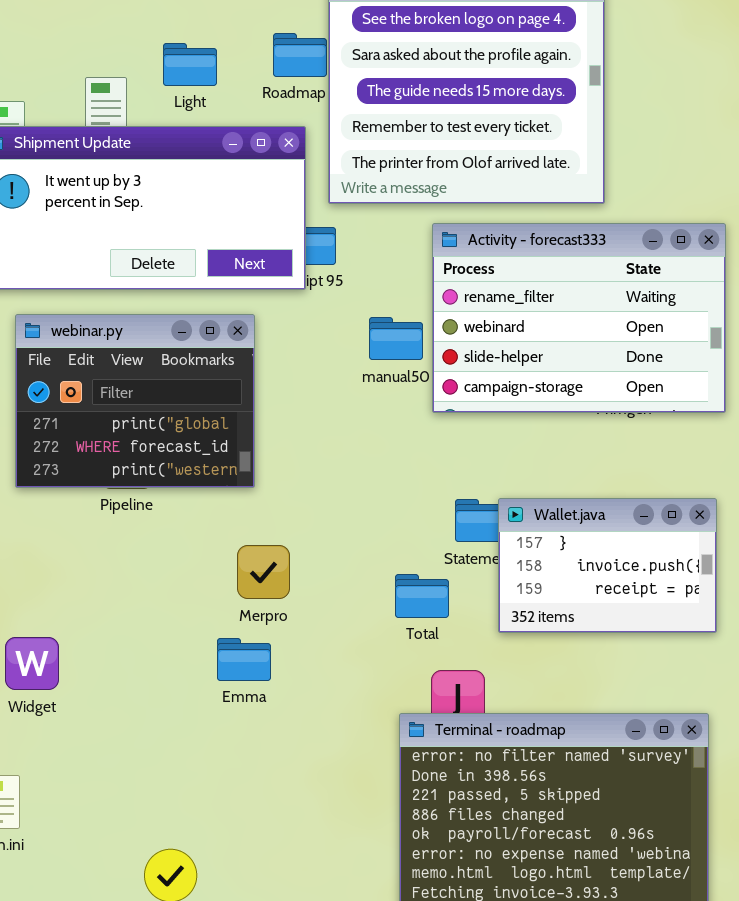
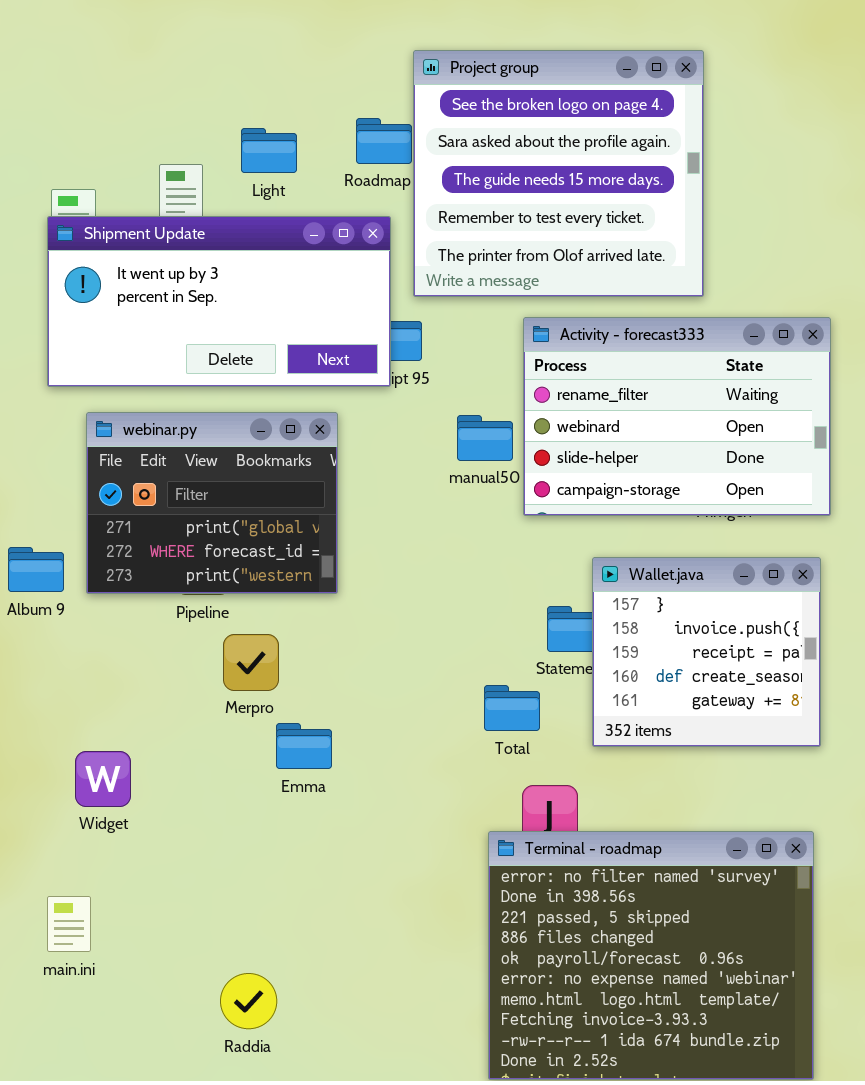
Wallet.java: [498,498,717,633] -> [592,557,821,747], resized
Merpro: [237,545,290,599] -> [223,634,279,691], moved
Emma: [217,638,271,681] -> [276,723,332,769], moved

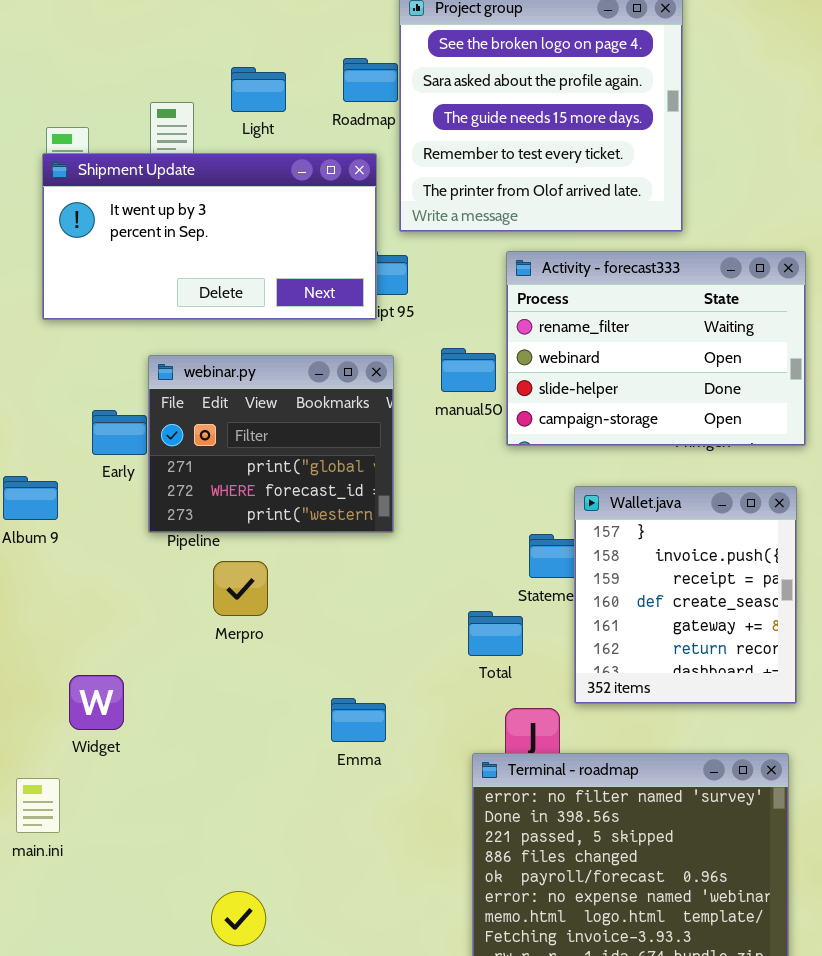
webinar.py: [86,412,338,594] -> [148,355,394,533], moved
Wallet.java: [592,557,821,747] -> [574,486,797,704], resized
Emma: [276,723,332,769] -> [331,698,386,742], moved
main.ini: [47,896,91,952] -> [16,778,60,833], moved

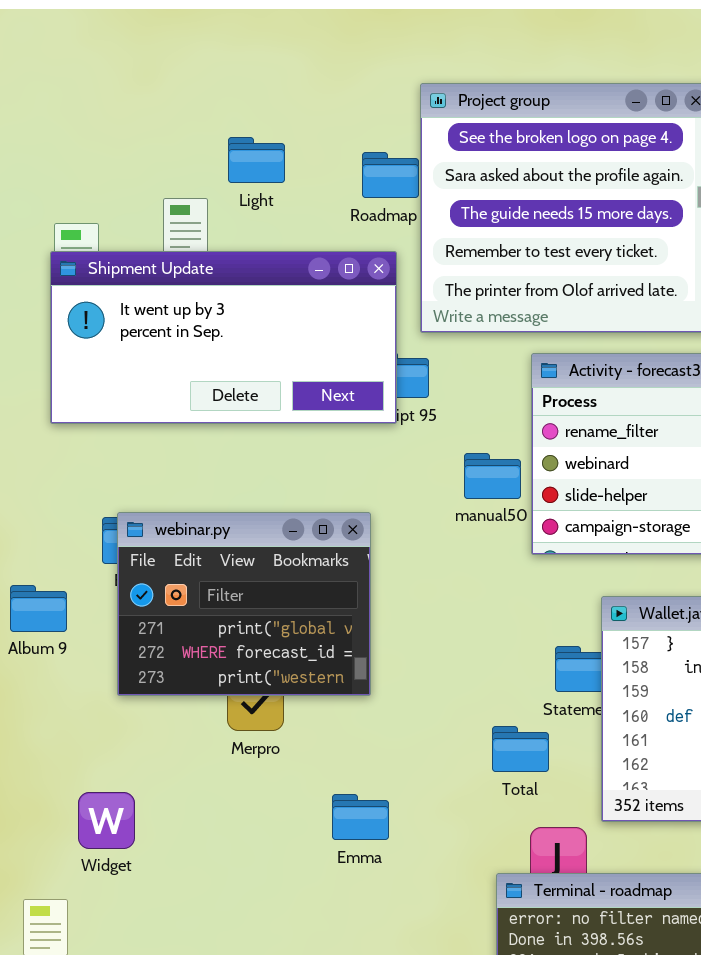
Light: [231,67,286,112] -> [228,137,285,183], moved
webinar.py: [148,355,394,533] -> [117,512,371,696], moved
Emma: [331,698,386,742] -> [332,794,389,840], moved

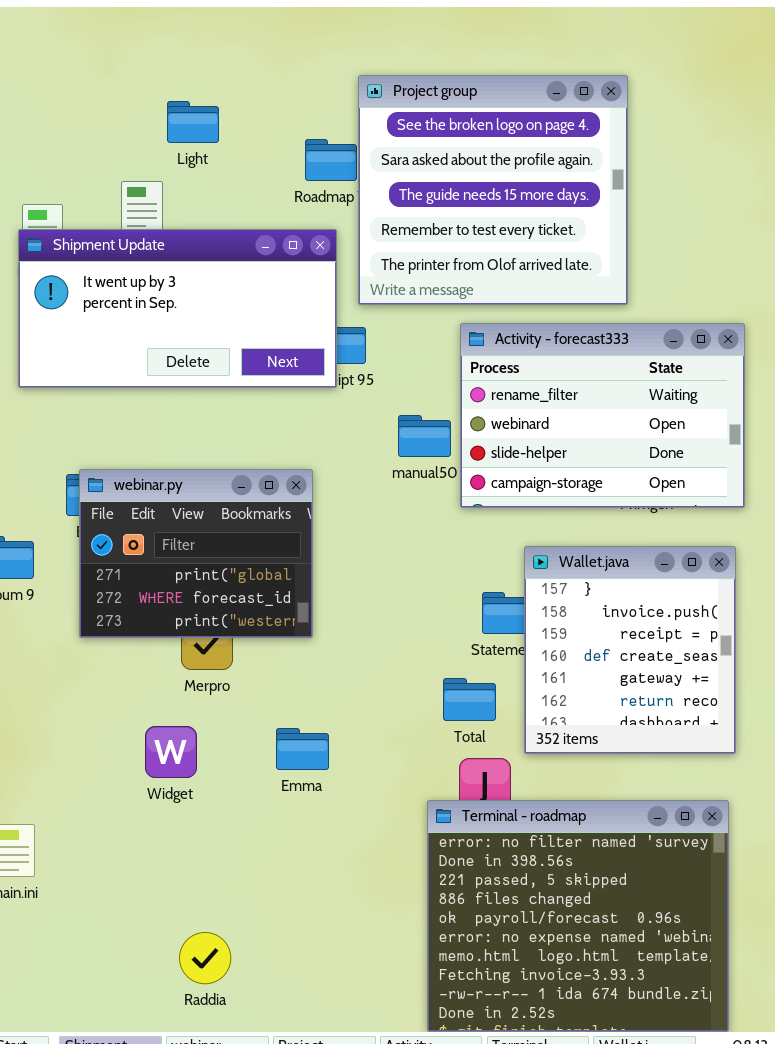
Light: [228,137,285,183] -> [167,101,219,143], moved
Total: [492,726,549,772] -> [443,678,496,721], moved
Widget: [78,792,135,849] -> [145,726,197,778], moved

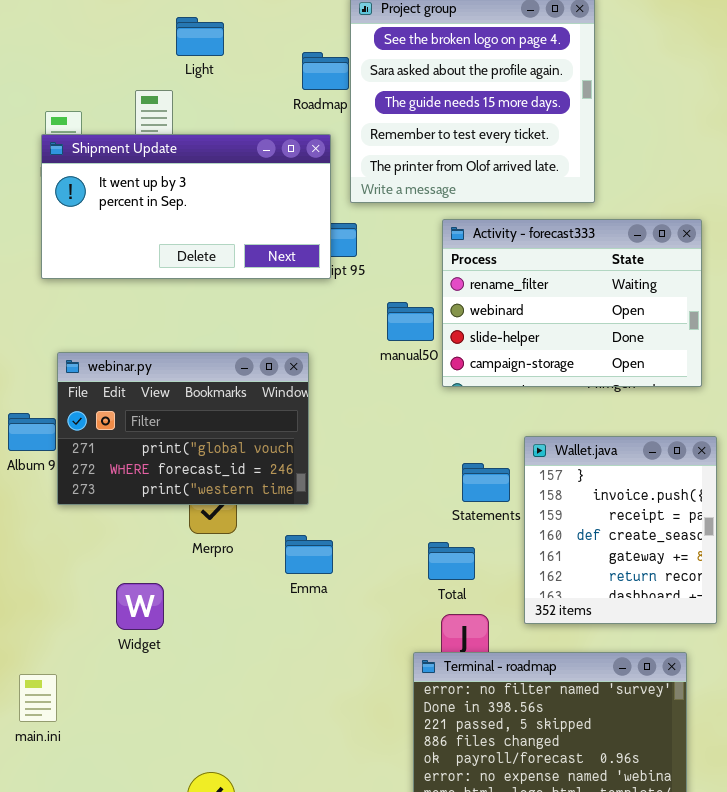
webinar.py: [79,469,313,638] -> [57,352,309,505], resized
Wallet.java: [524,546,736,754] -> [524,436,717,624], moved
Widget: [145,726,197,778] -> [116,583,164,630], moved
Emma: [276,728,329,770] -> [285,535,333,574], moved

